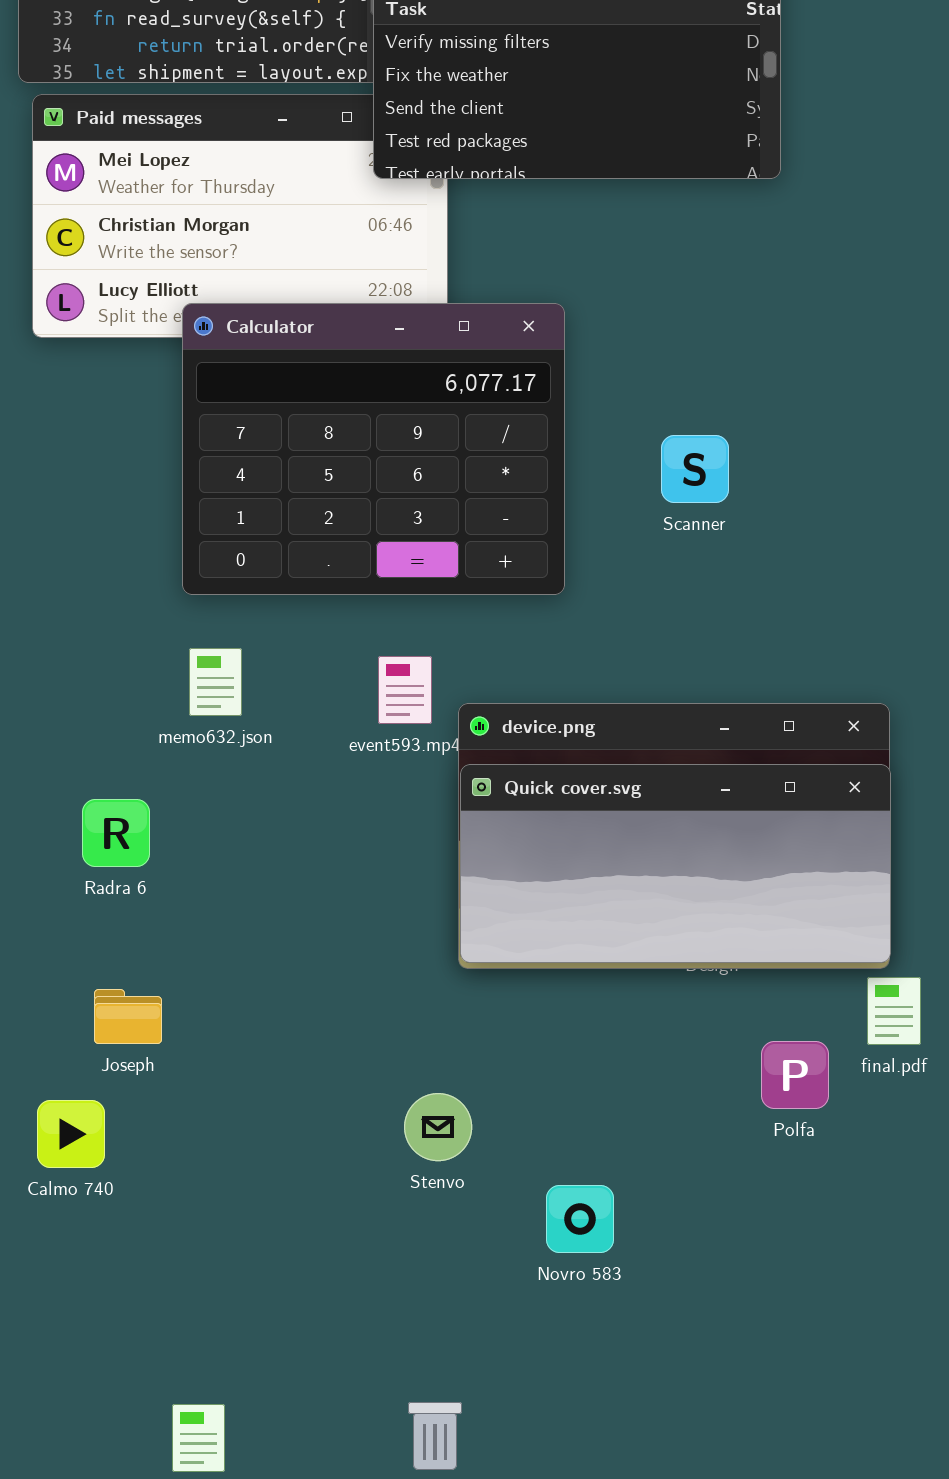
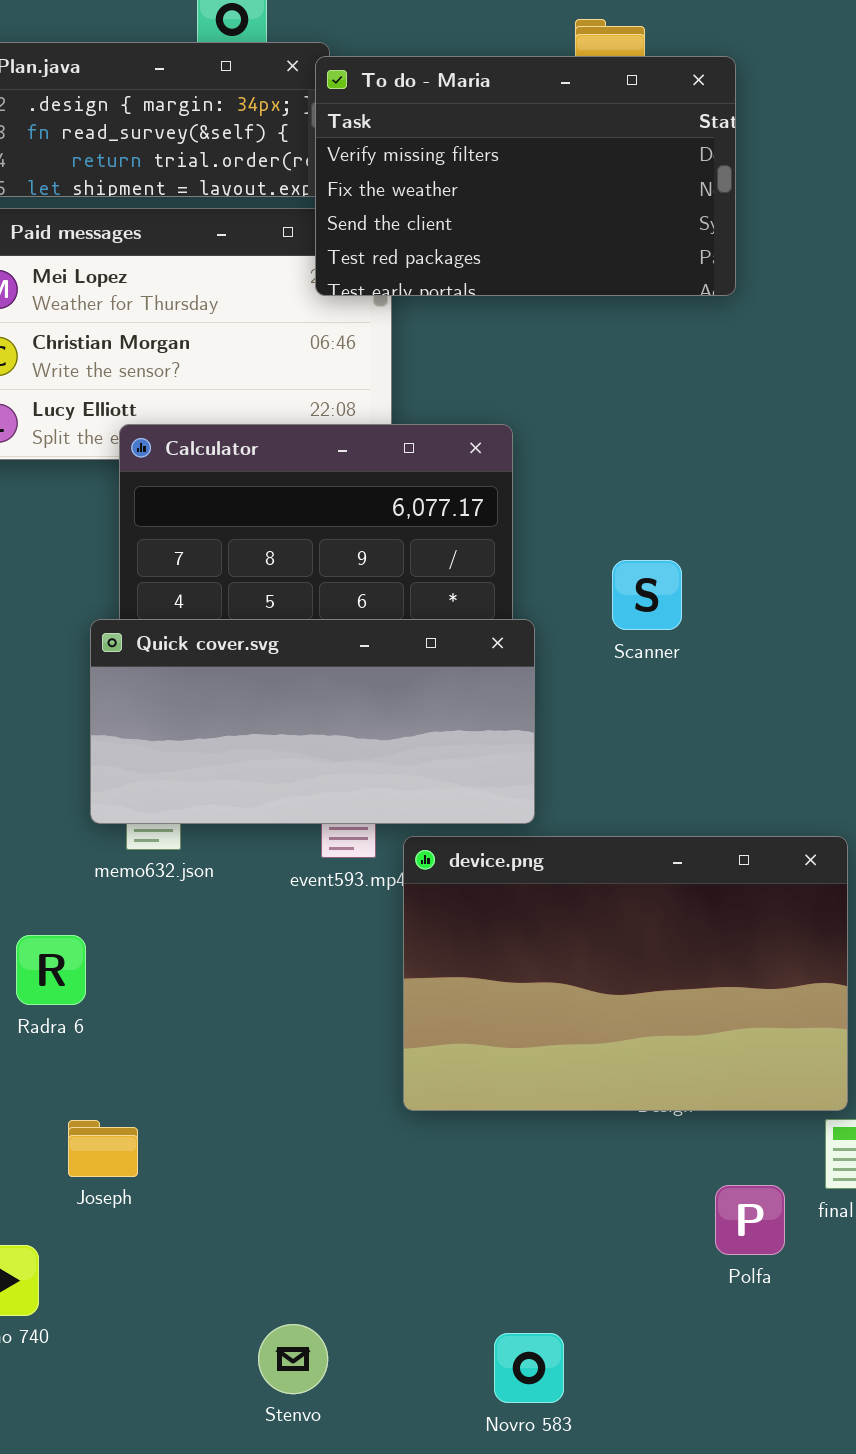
Quick cover.svg: [460,764,891,963] -> [90,619,535,824], moved
Joseph: [94,989,162,1044] -> [68,1120,138,1177], moved
Stenvo: [404,1093,472,1161] -> [258,1324,328,1394], moved

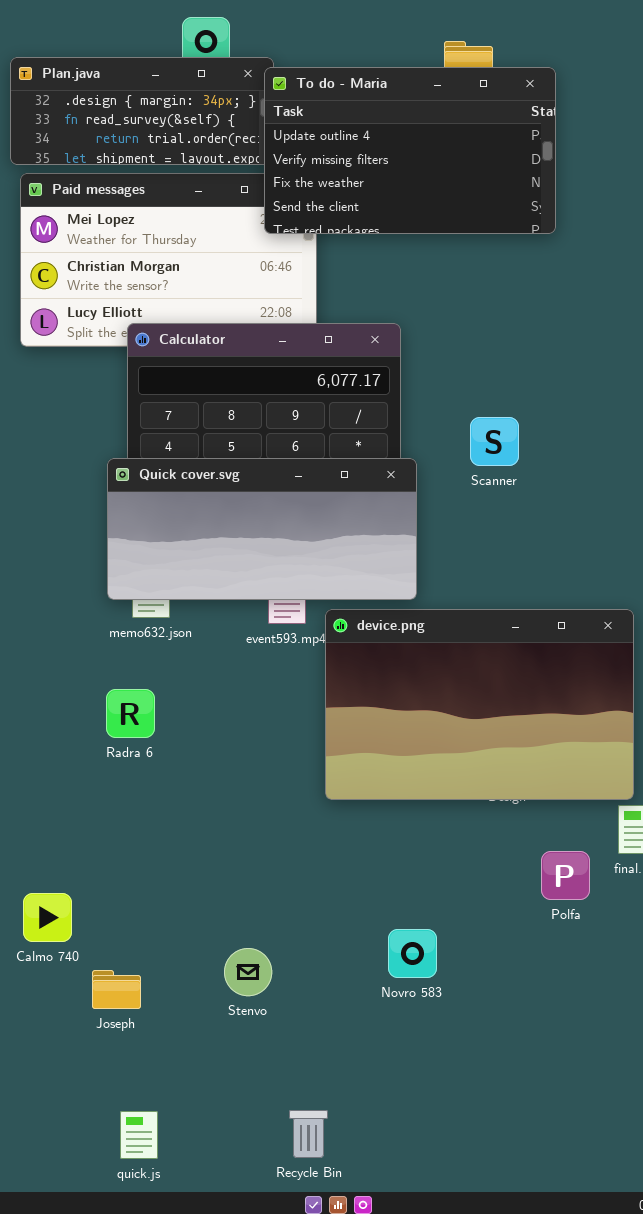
To do - Maria: [315,56,736,296] -> [264,67,556,234], scrolled up 1 row
Radra 6: [16,935,86,1005] -> [106,689,155,738], moved
Joseph: [68,1120,138,1177] -> [92,970,141,1009], moved
Novro 583: [494,1333,564,1403] -> [388,929,437,978], moved

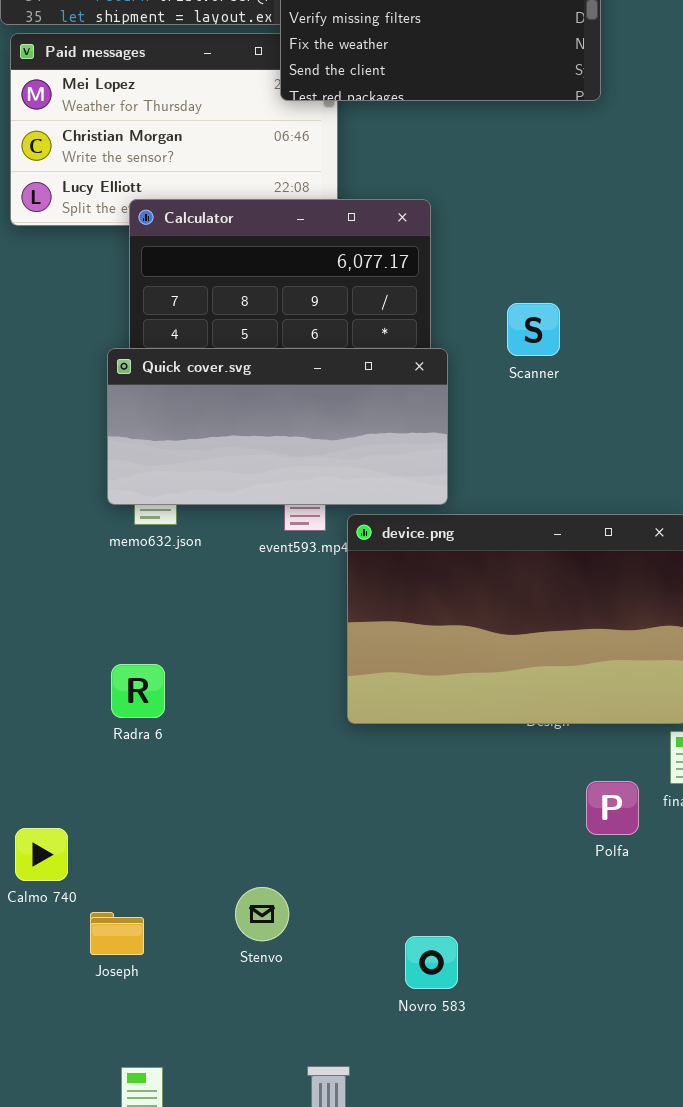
Radra 6: [106,689,155,738] -> [111,664,165,718], moved
Novro 583: [388,929,437,978] -> [405,936,458,989], moved

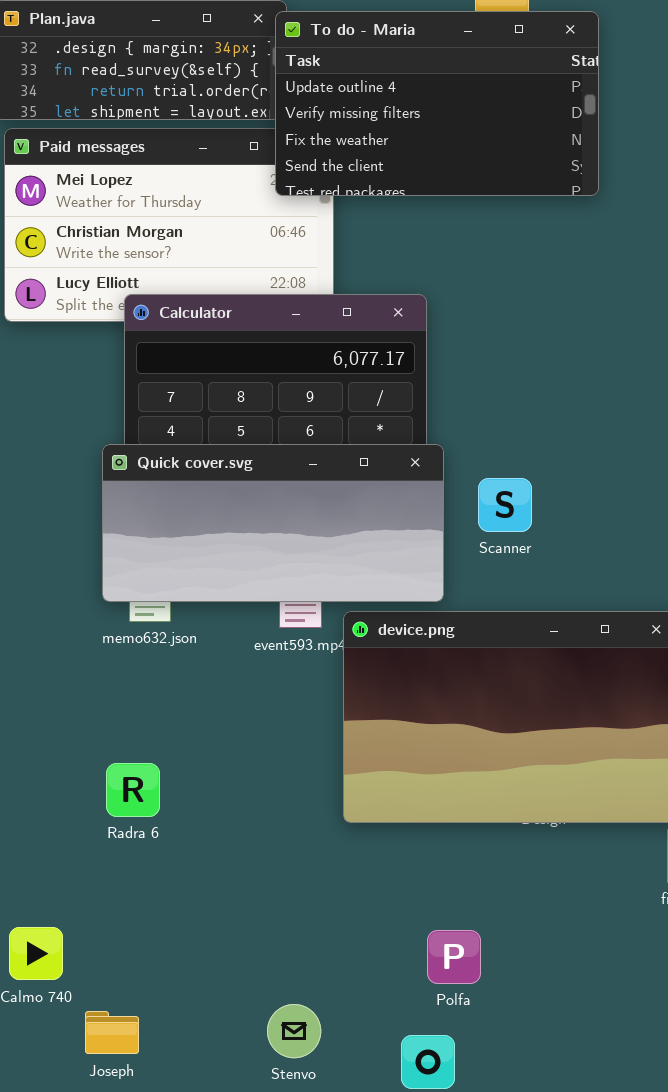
Scanner: [507,303,560,356] -> [478,478,532,532], moved
Polfa: [586,781,639,835] -> [427,930,481,984], moved
Stenvo: [235,887,289,941] -> [267,1004,321,1058], moved

